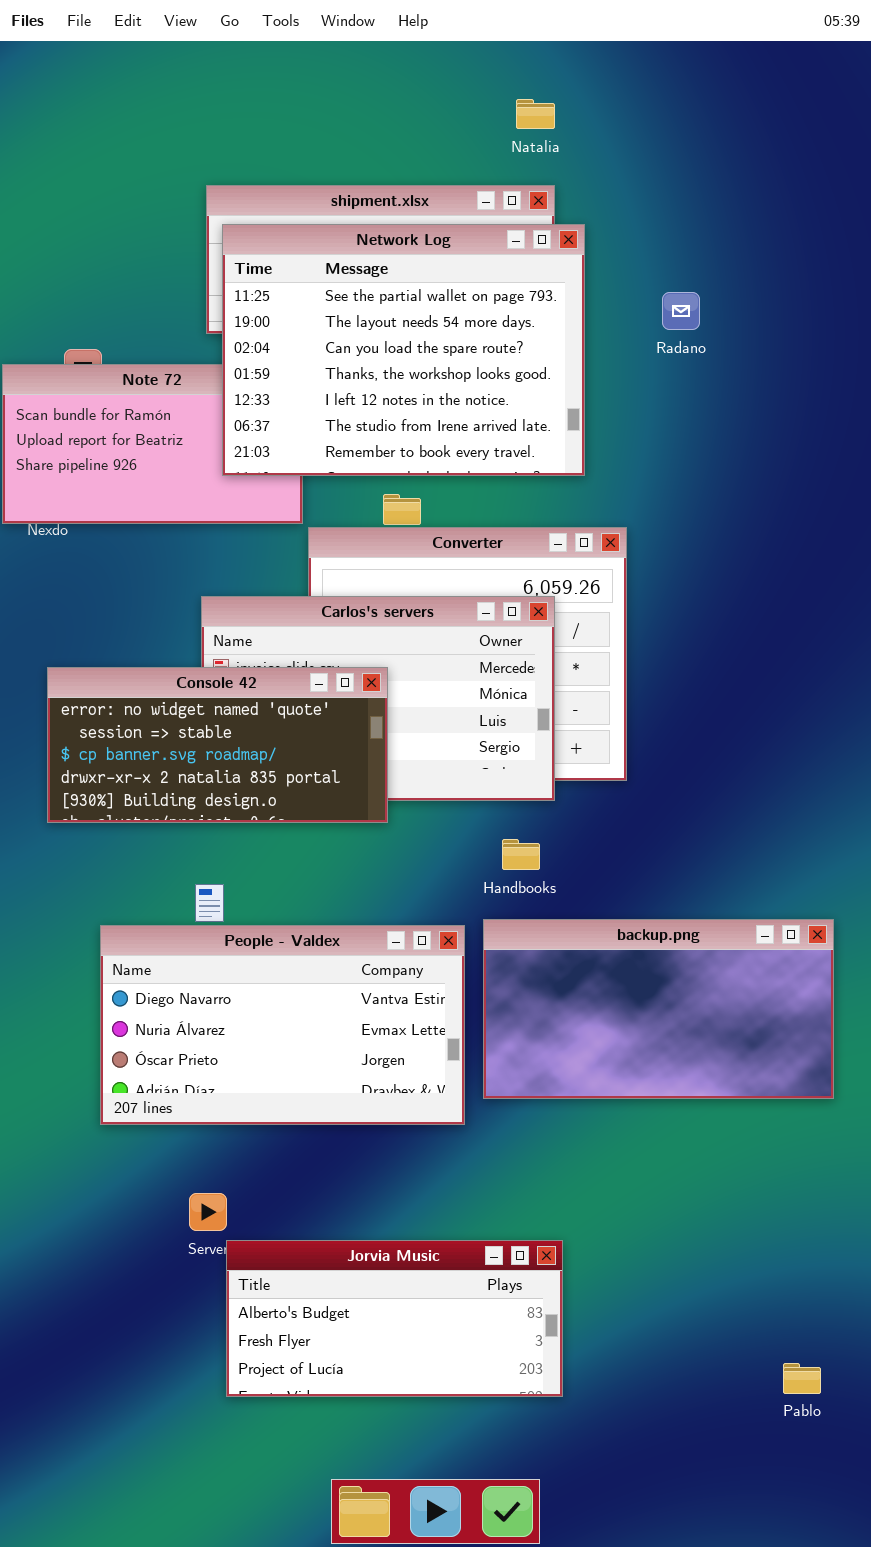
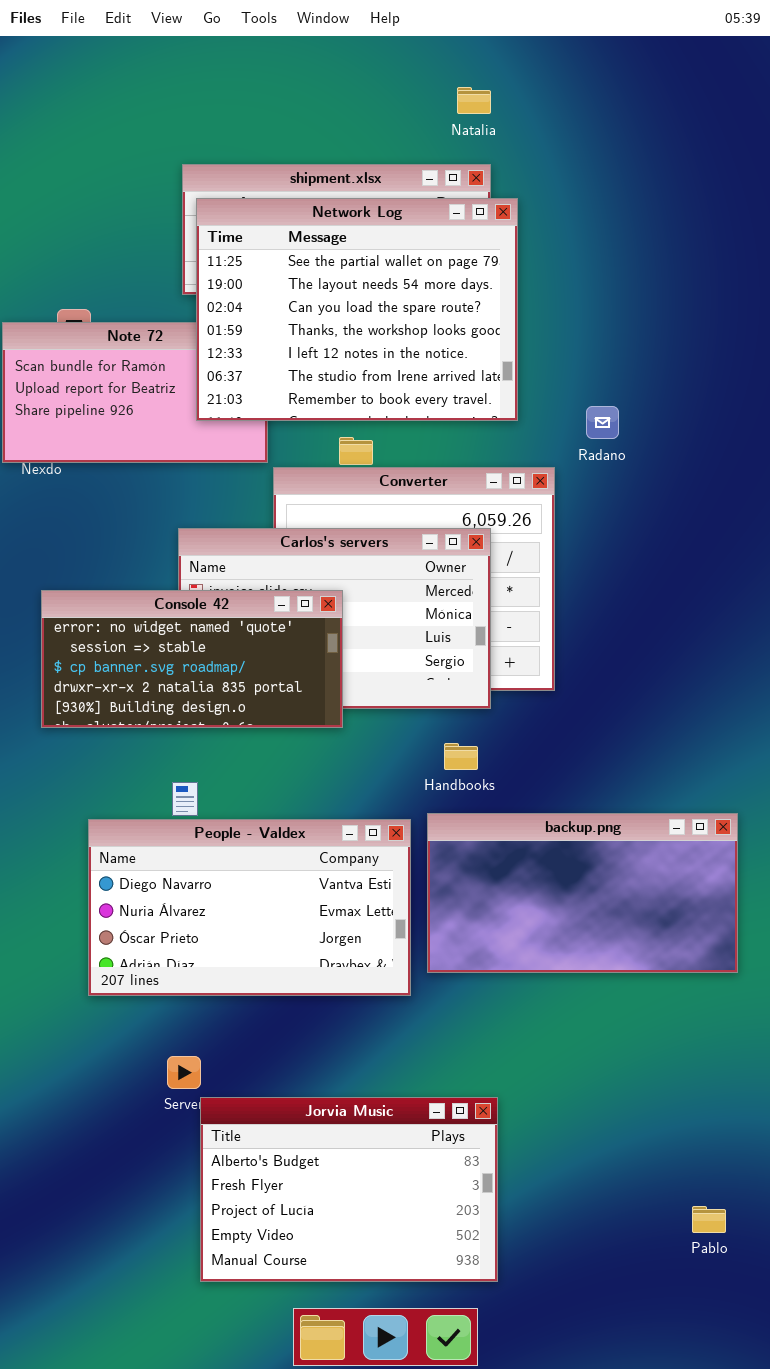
Radano: [662,292,700,330] -> [586,406,619,439], moved
Jorvia Music: [226,1240,563,1397] -> [200,1097,498,1282], resized

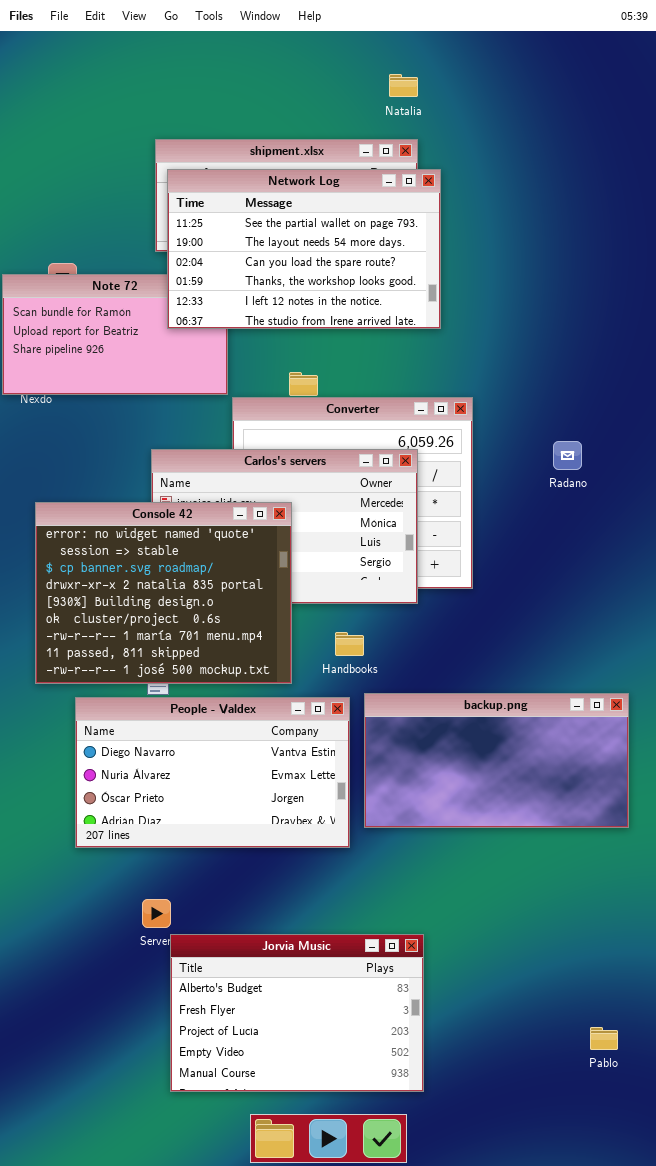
Network Log: [196,198,518,421] -> [167,169,441,329], resized
Radano: [586,406,619,439] -> [553,441,582,470], moved
Console 42: [41,590,343,728] -> [35,502,292,684], resized
Handbooks: [444,743,478,770] -> [335,632,364,656], moved

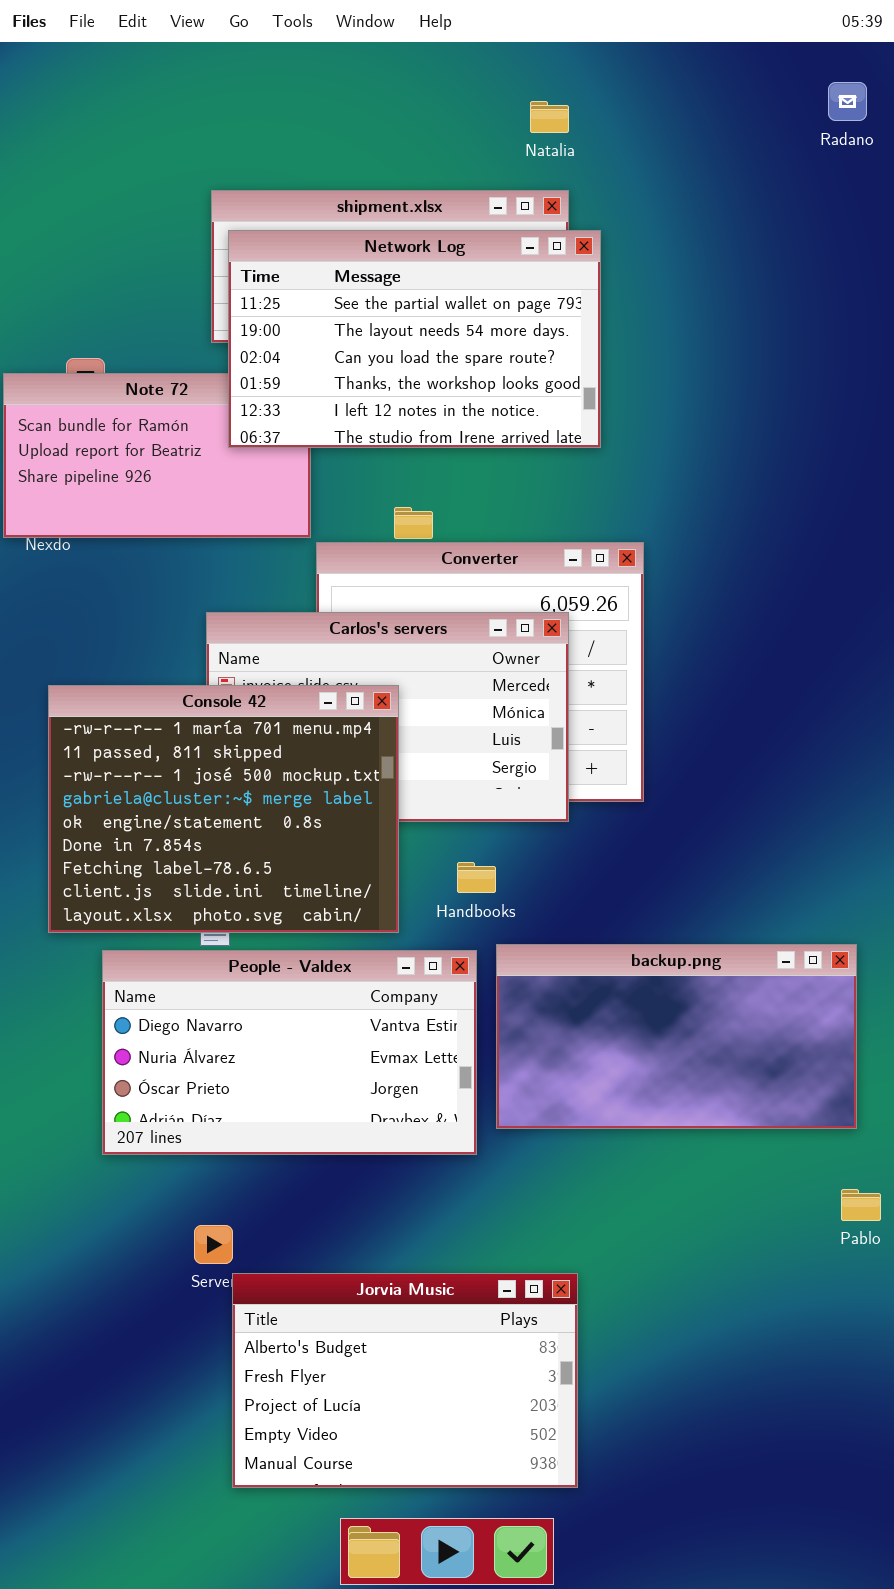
Radano: [553,441,582,470] -> [828,82,867,121], moved
Console 42: [35,502,292,684] -> [48,685,399,933], scrolled down 6 rows
Pablo: [590,1027,618,1050] -> [841,1189,881,1221], moved

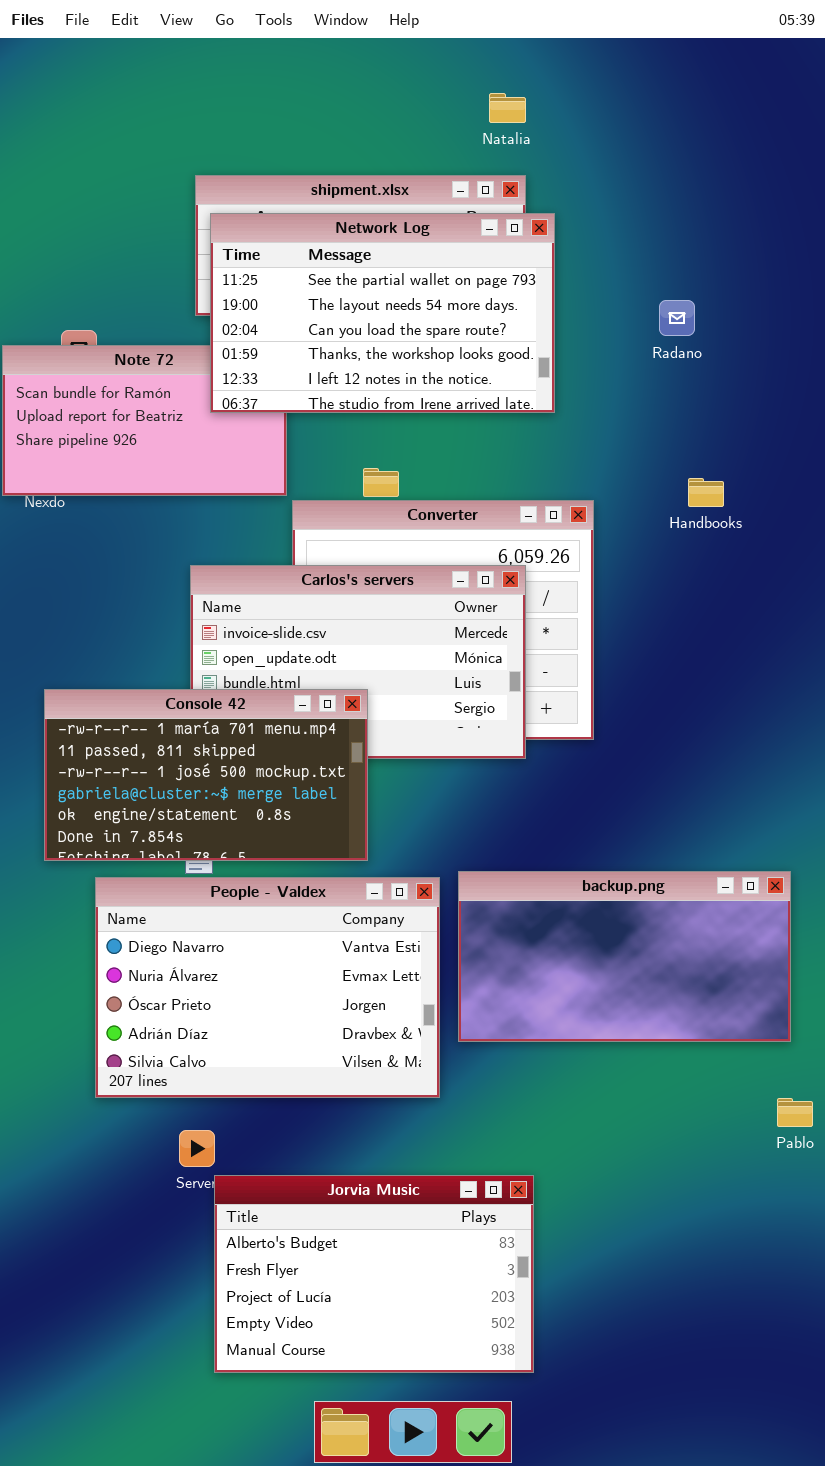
Radano: [828,82,867,121] -> [659,300,695,336], moved
Console 42: [48,685,399,933] -> [44,689,368,861], resized
Handbooks: [457,862,496,893] -> [688,478,724,507], moved
People - Valdex: [102,950,477,1155] -> [95,877,440,1098], resized

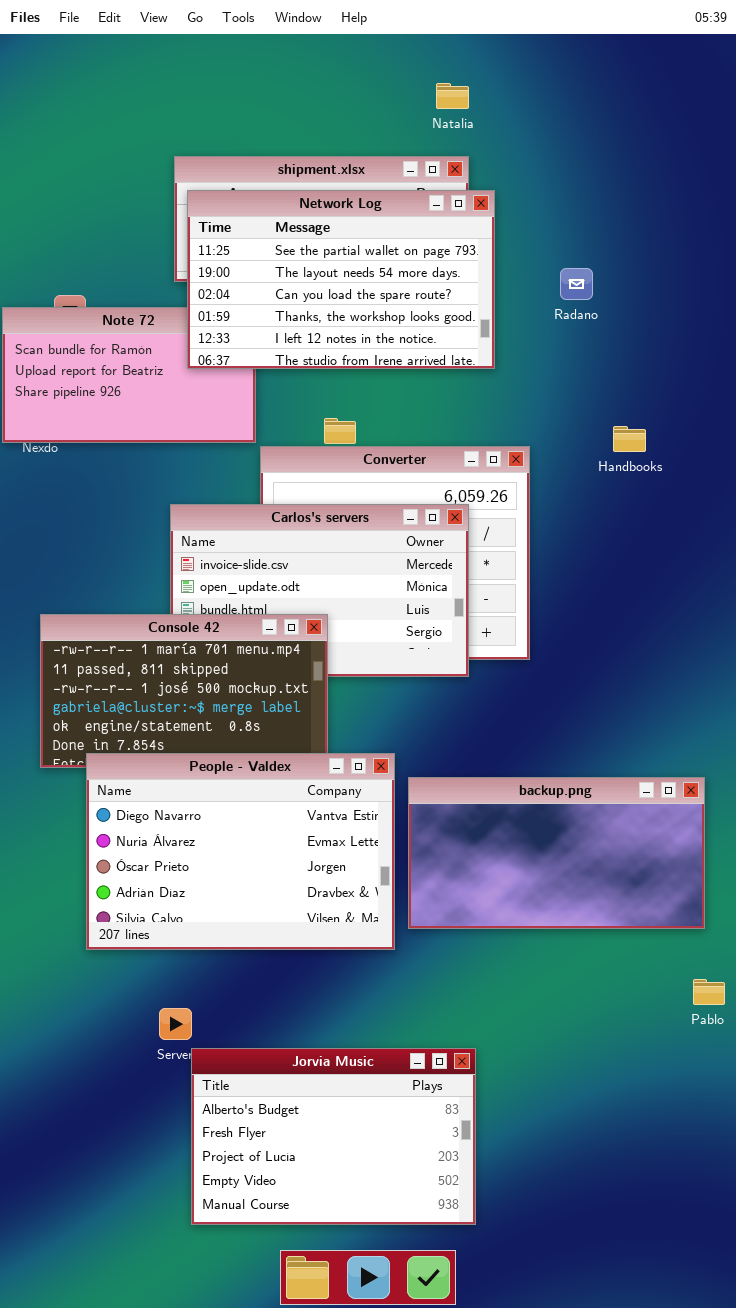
Radano: [659,300,695,336] -> [560,268,593,300], moved
People - Valdex: [95,877,440,1098] -> [86,753,395,950], moved

